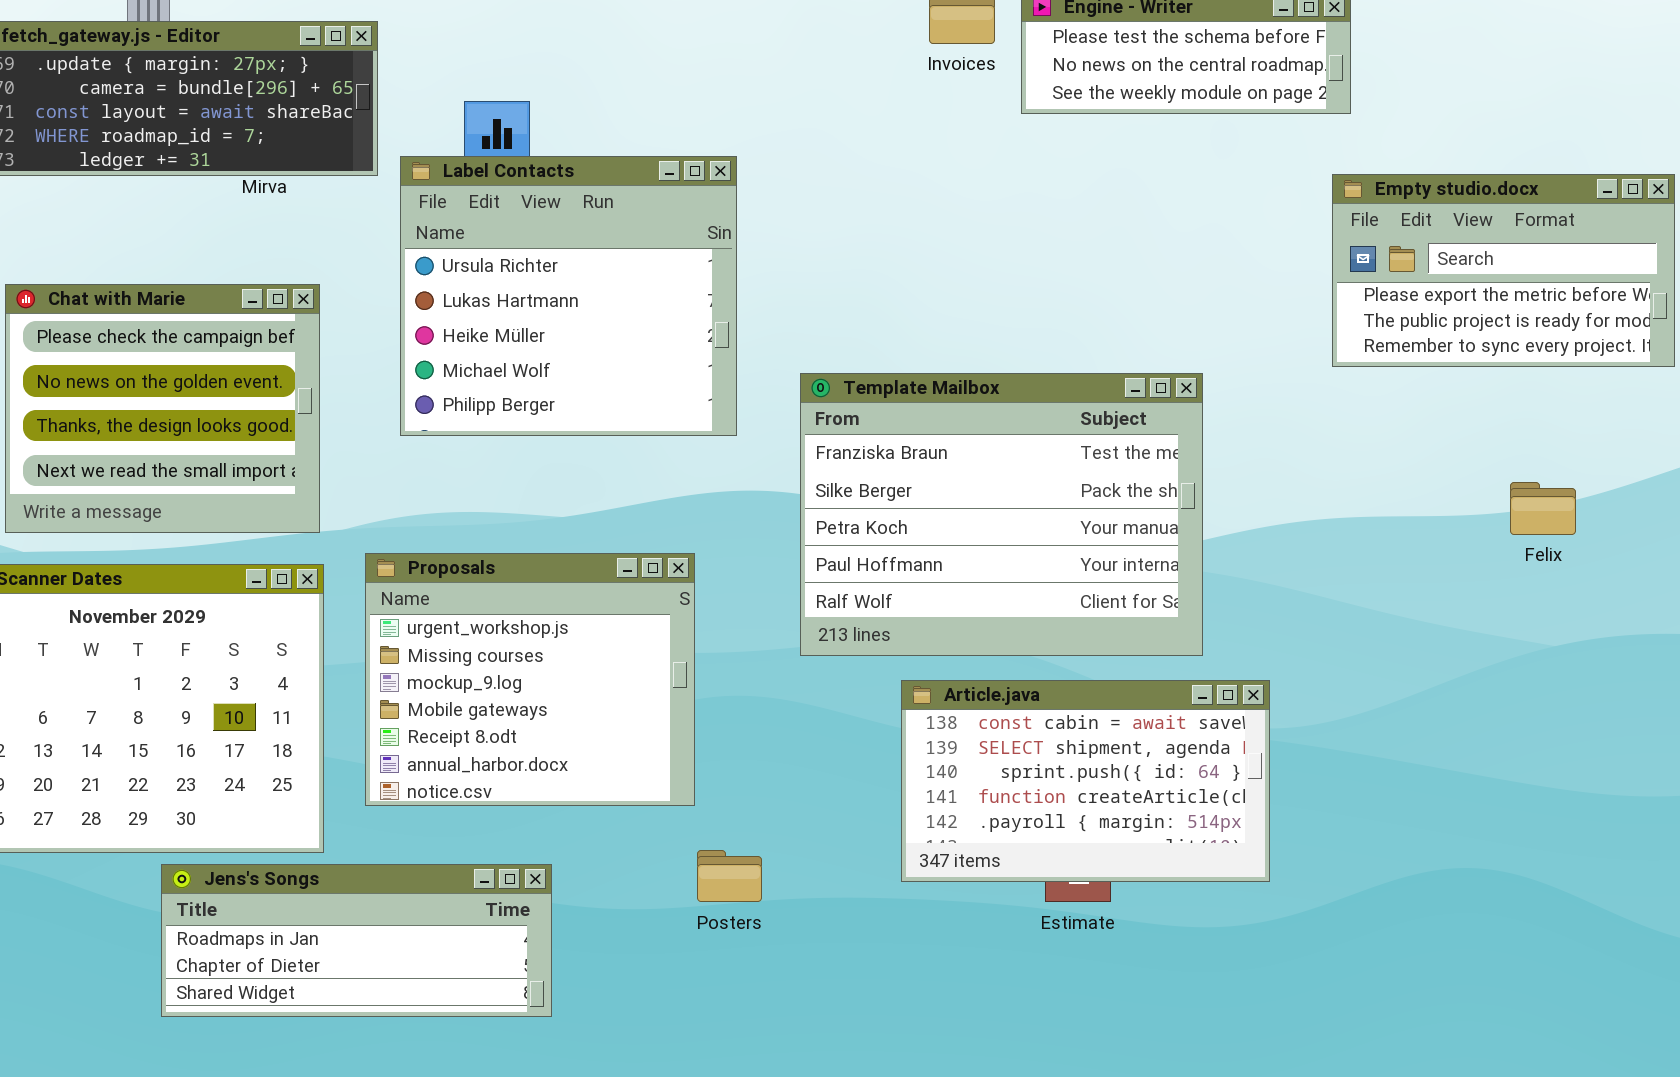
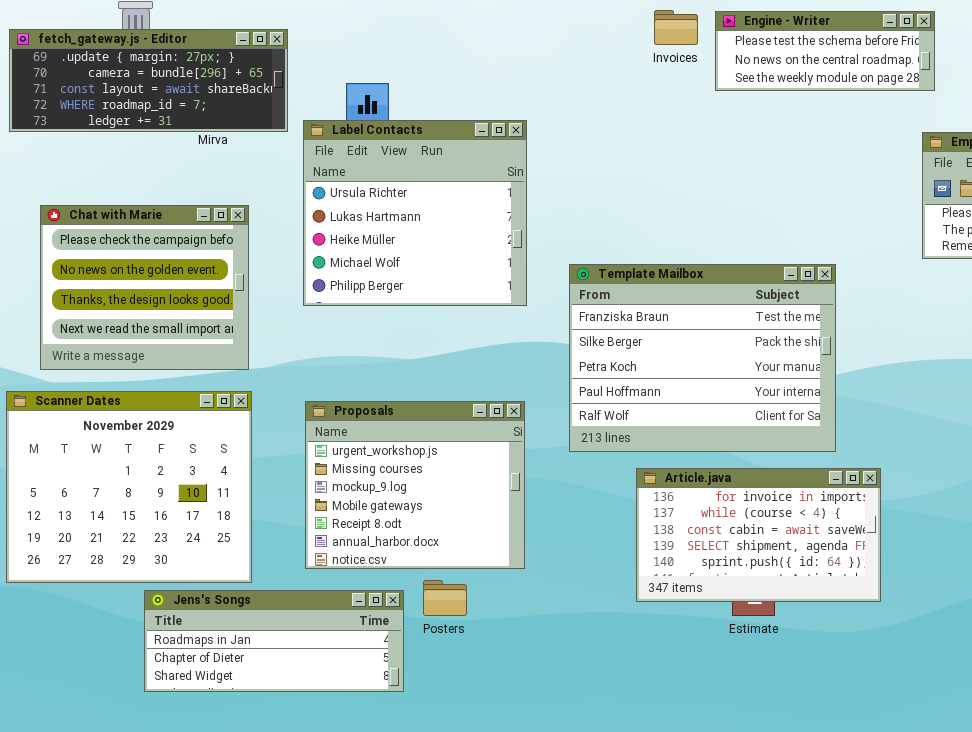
Proposals: [365,553,695,806] -> [305,401,525,569], moved
Article.java: [901,680,1270,882] -> [636,468,881,602], scrolled up 2 rows
Posters: [697,850,762,902] -> [423,580,467,616], moved

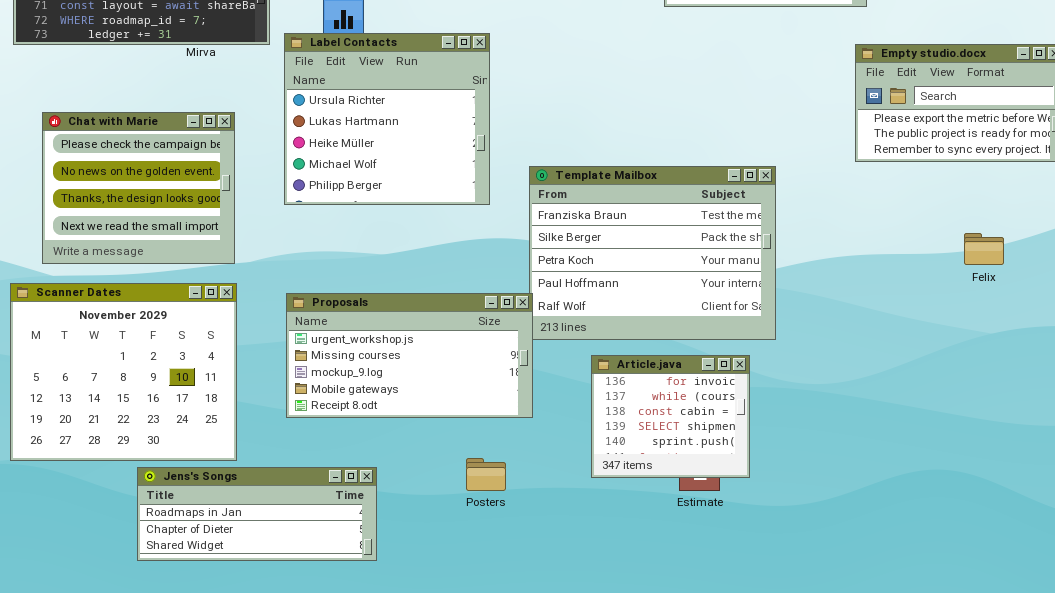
Proposals: [305,401,525,569] -> [286,293,533,418], resized
Article.java: [636,468,881,602] -> [591,355,750,478], resized
Posters: [423,580,467,616] -> [466,458,506,491], moved

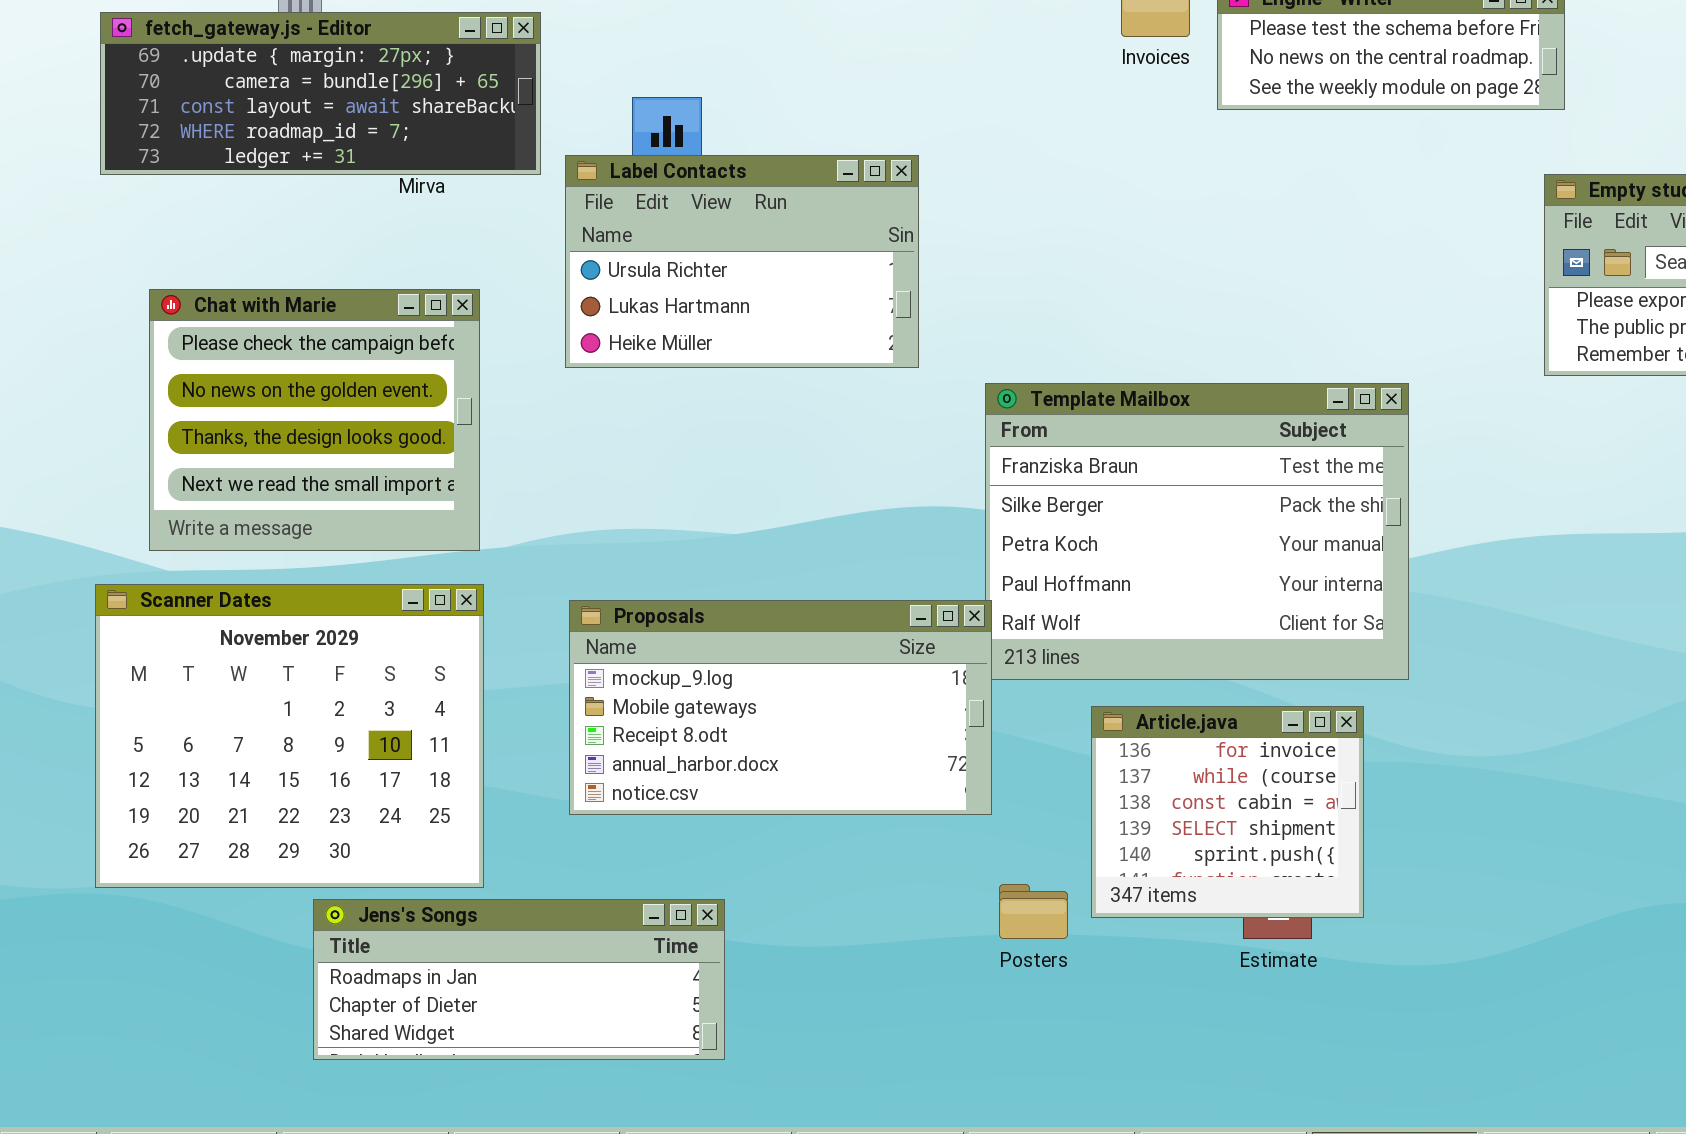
Label Contacts: [284,33,490,205] -> [565,155,919,368], resized
Proposals: [286,293,533,418] -> [569,600,992,815], scrolled down 2 rows
Posters: [466,458,506,491] -> [999,884,1068,939], moved

